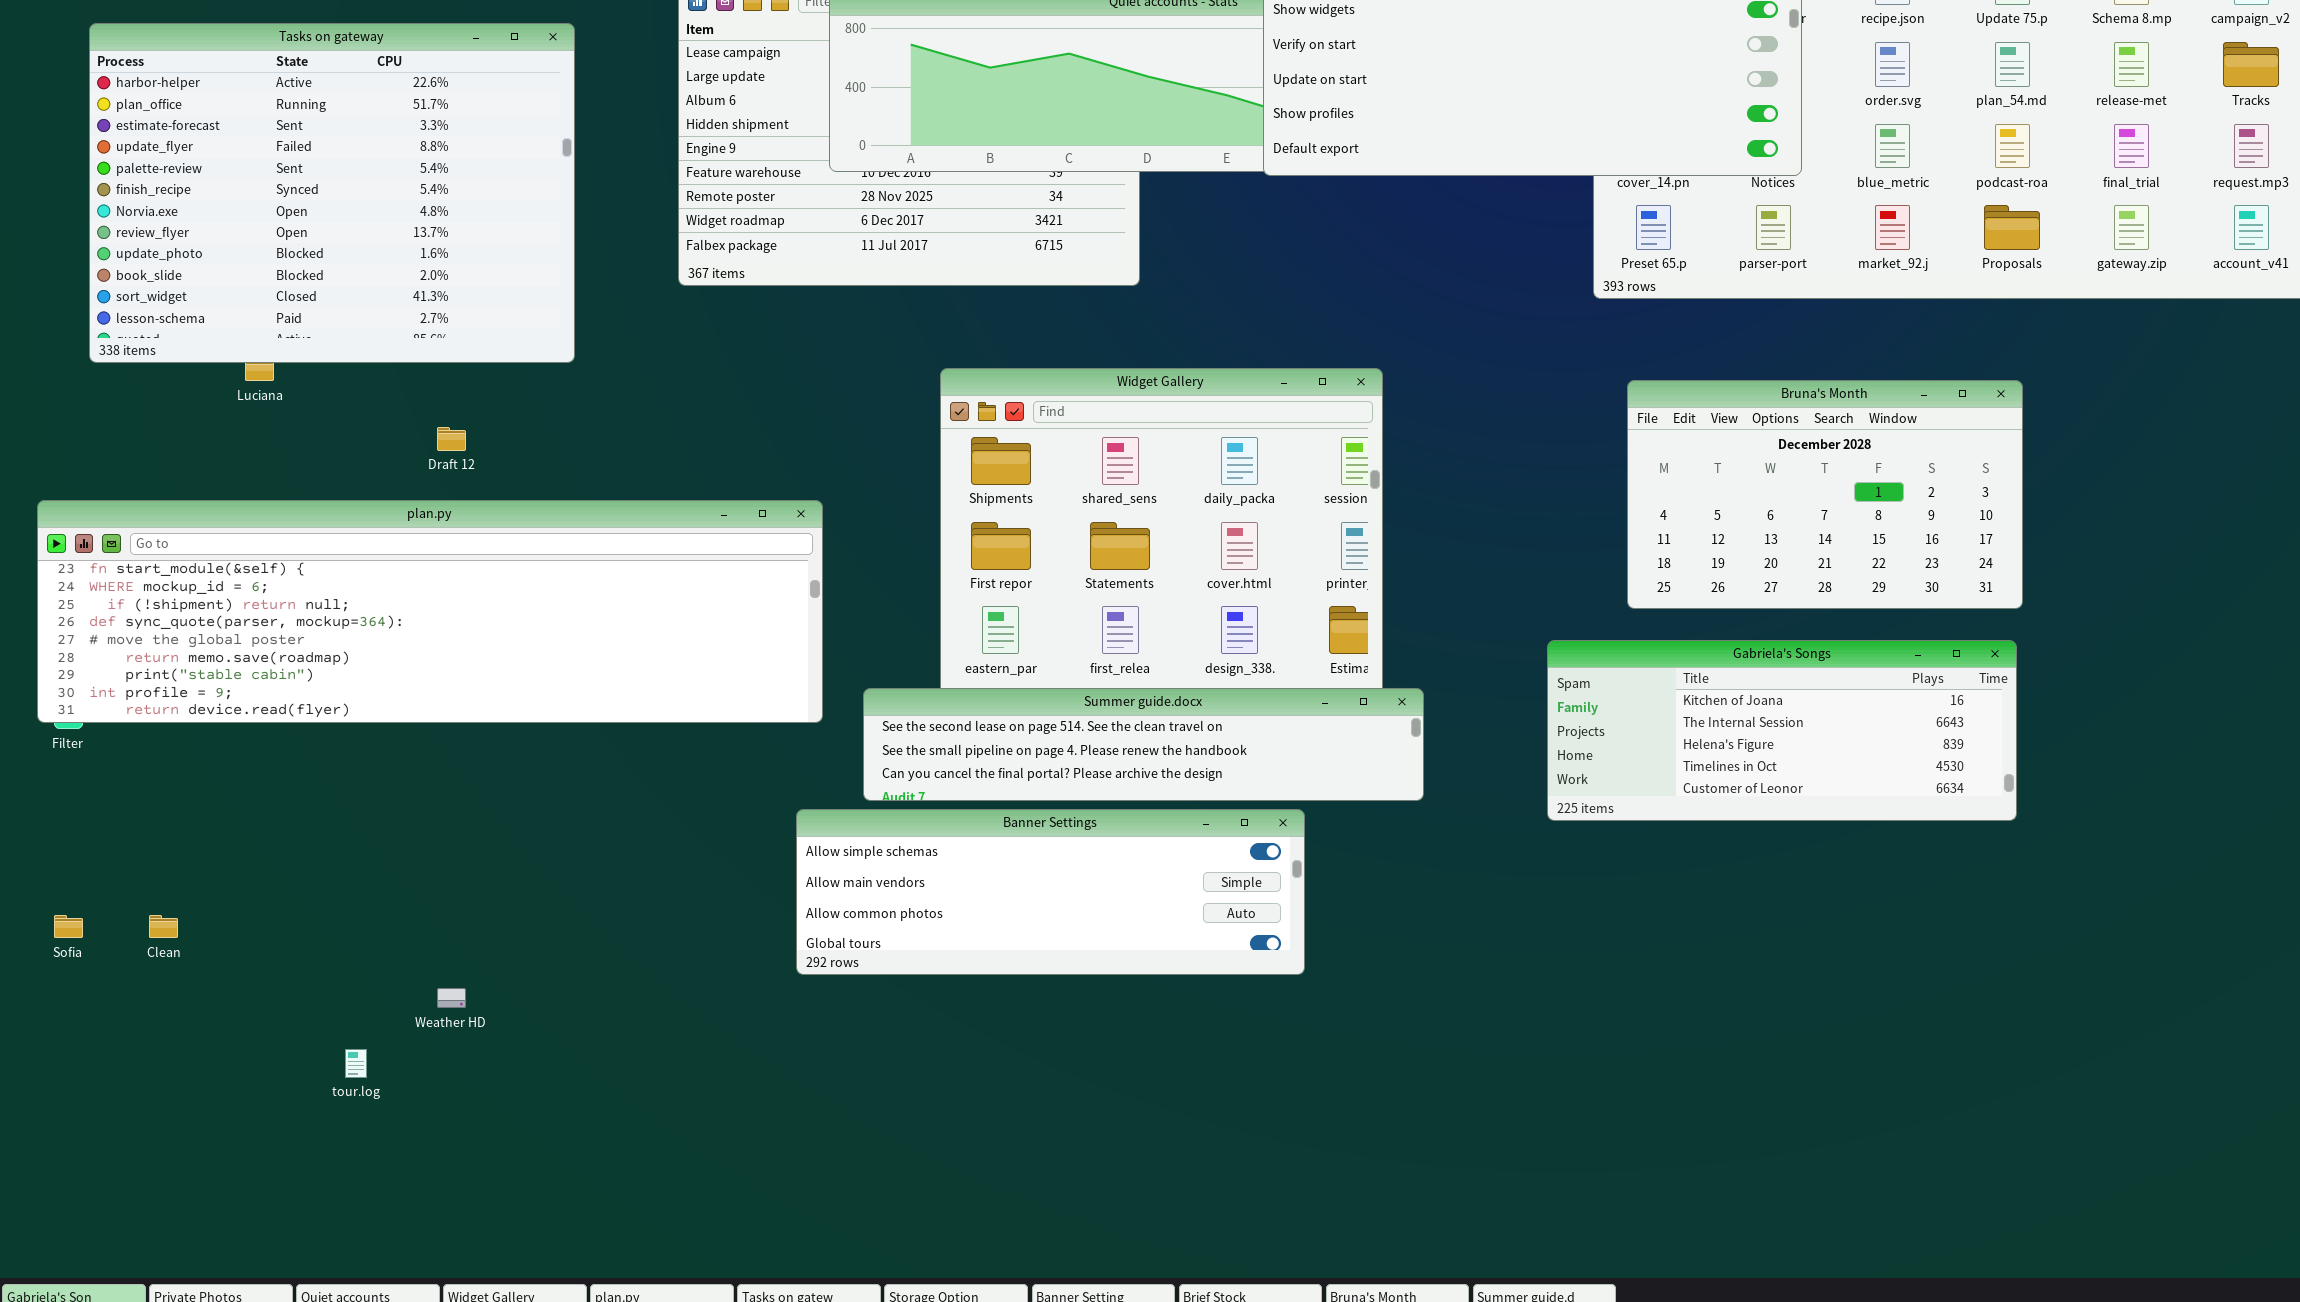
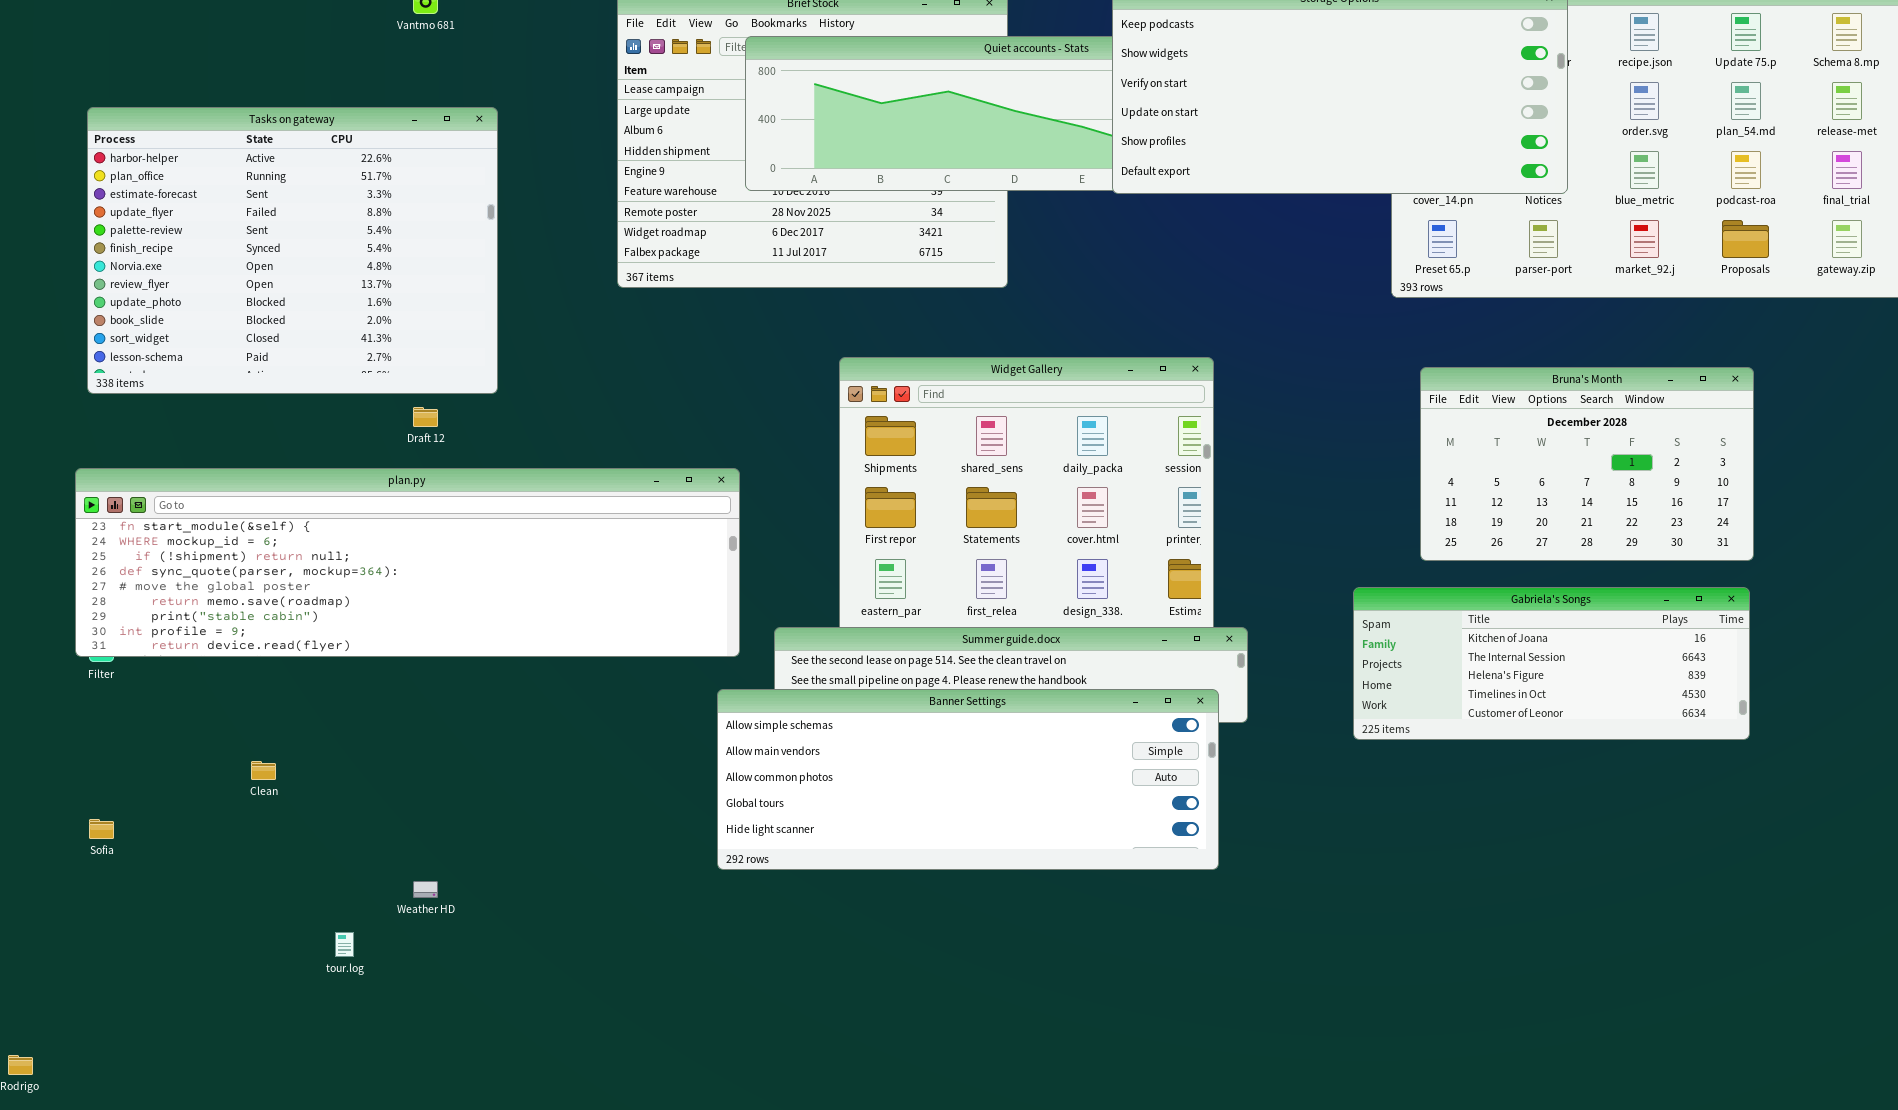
Tasks on gateway: [89,23,575,363] -> [87,107,498,394], moved
Banner Settings: [796,809,1305,975] -> [717,689,1219,870], resized
Clean: [149,915,178,938] -> [251,761,276,780], moved

